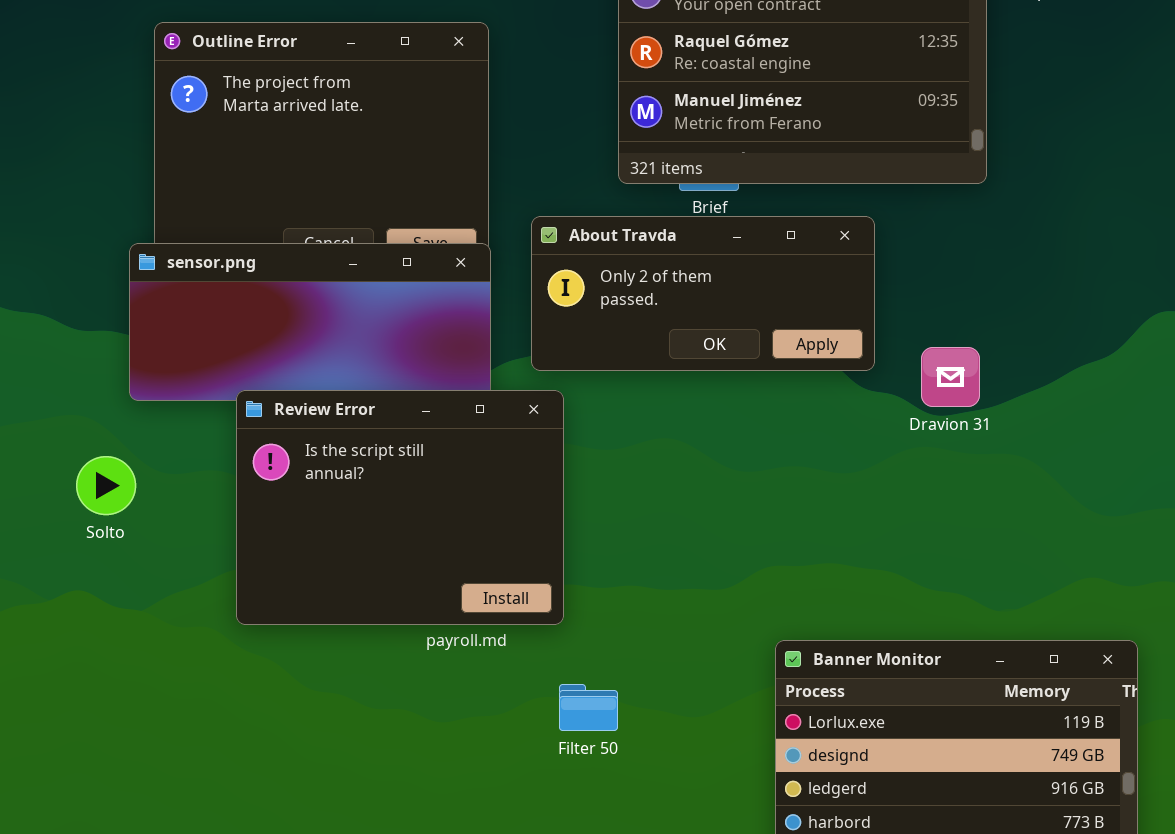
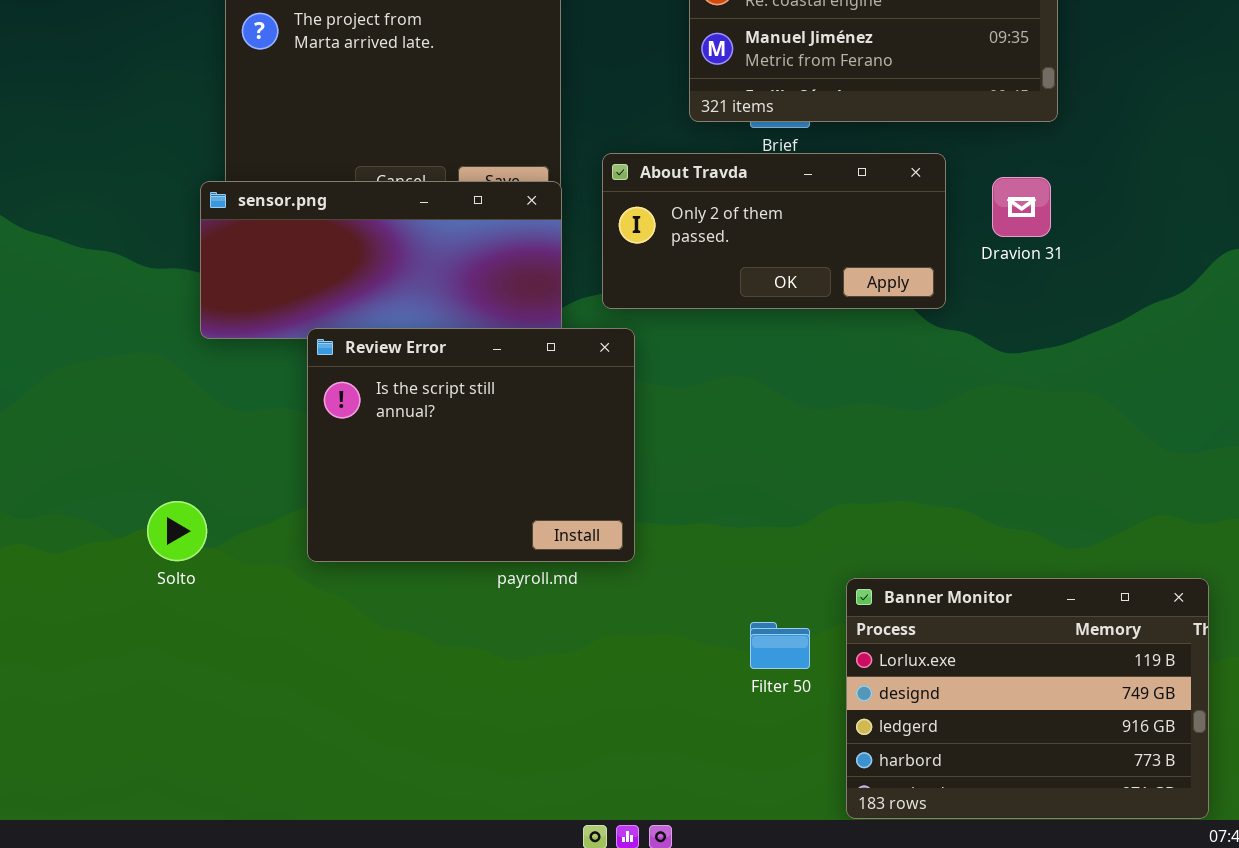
Dravion 31: [921,347,980,407] -> [992,177,1051,237], moved
Solto: [76,456,136,515] -> [147,501,207,561], moved
Filter 50: [559,684,618,731] -> [750,622,810,669], moved

